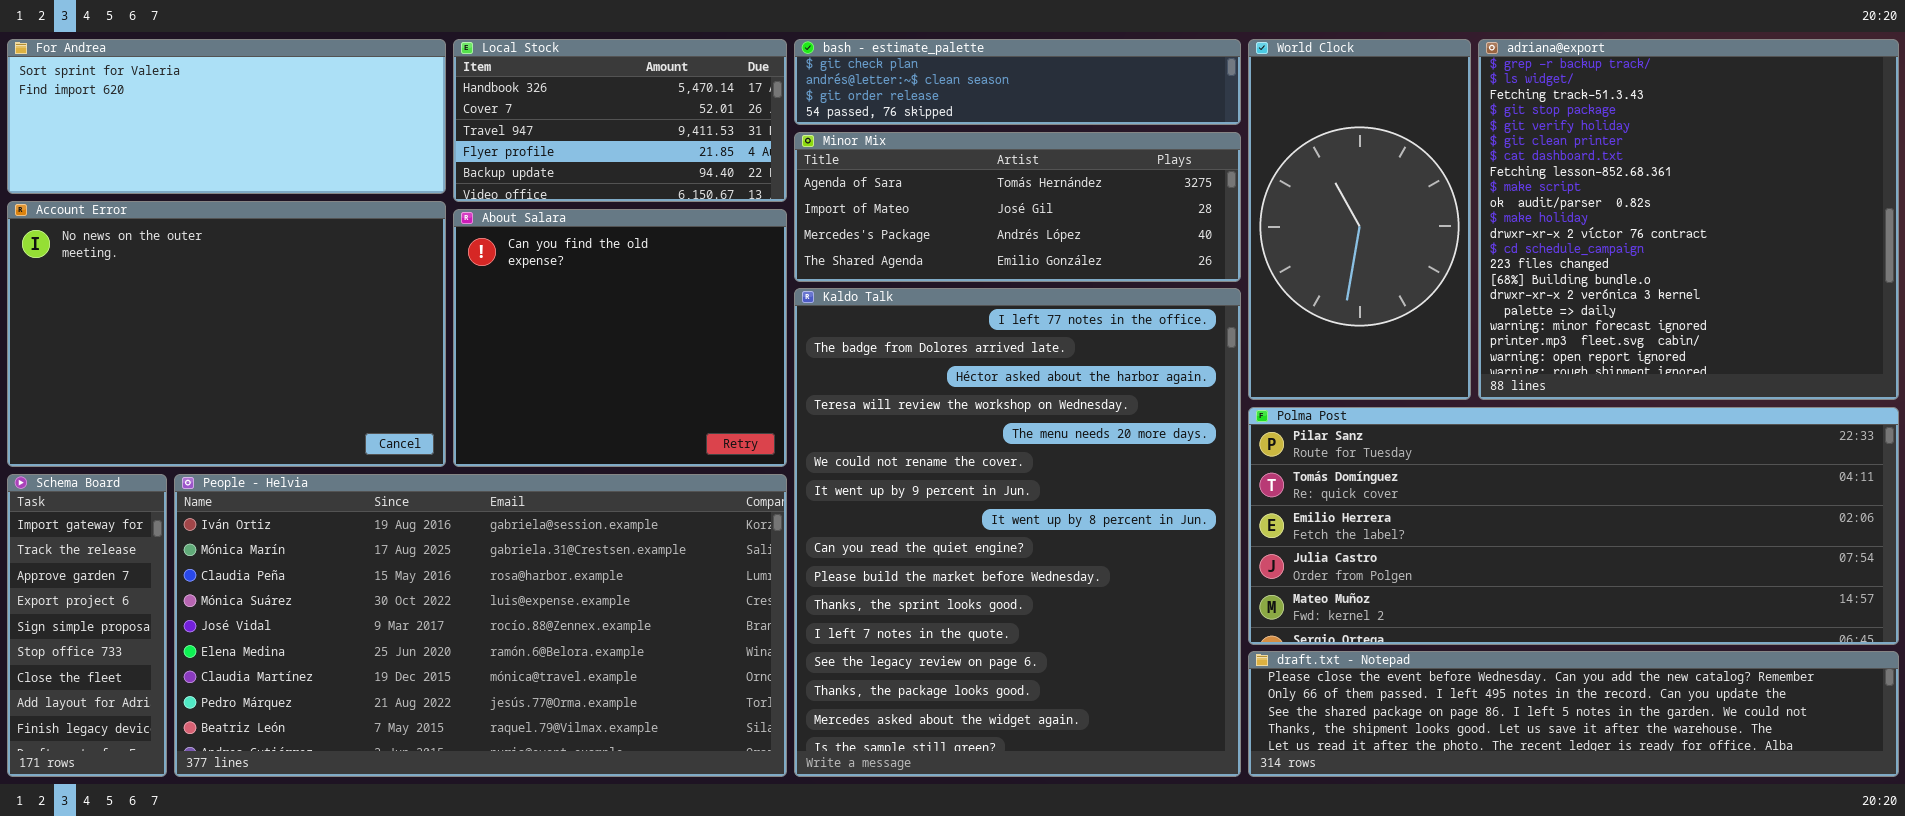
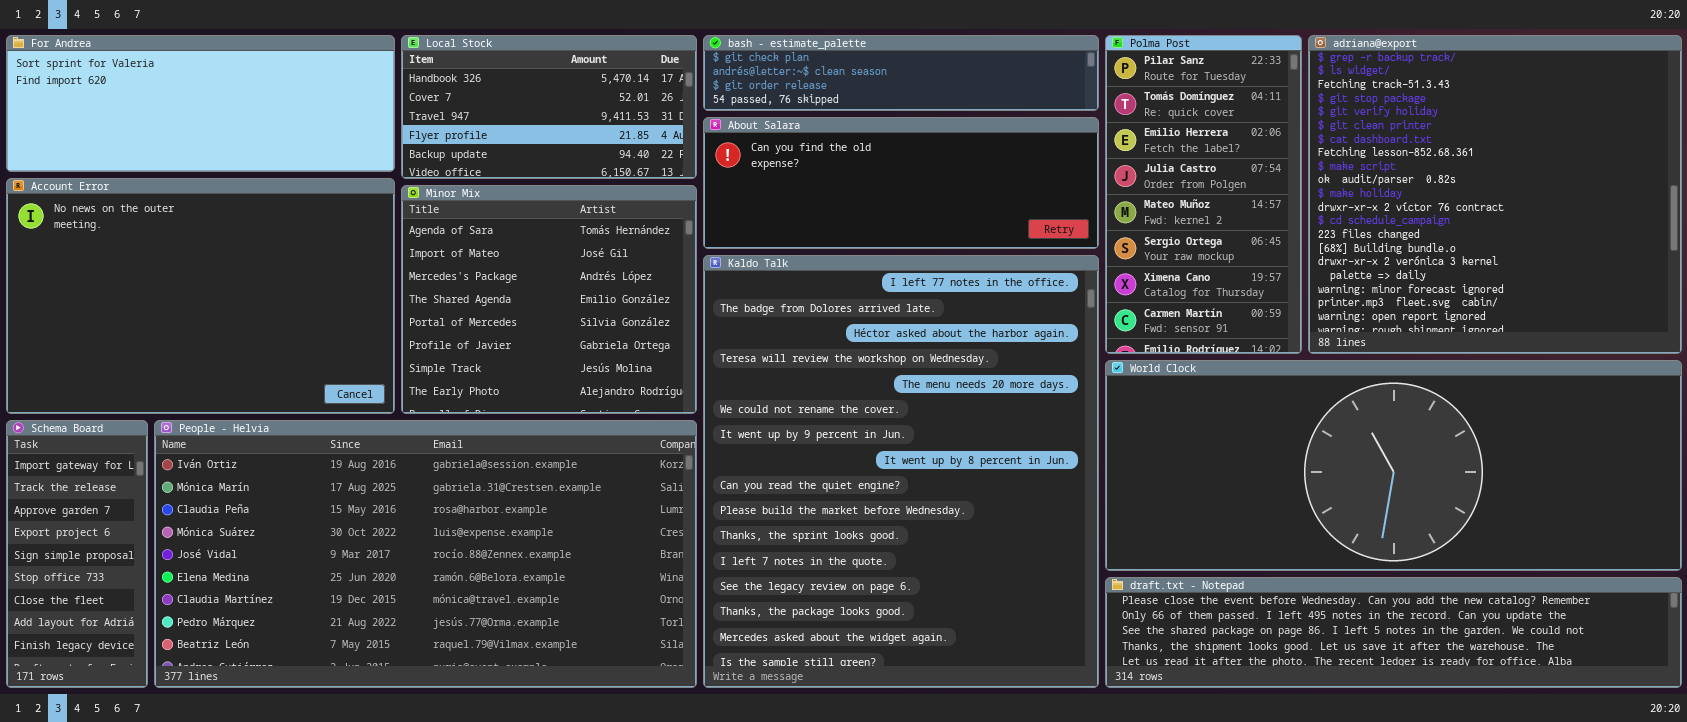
World Clock: [1248,39,1471,400] -> [1105,360,1682,571], moved, resized
Minor Mix: [794,132,1241,282] -> [401,185,697,414], moved, resized
About Salara: [453,209,787,467] -> [703,117,1099,249], moved, resized
Polma Post: [1248,407,1899,645] -> [1105,35,1302,354], moved, resized

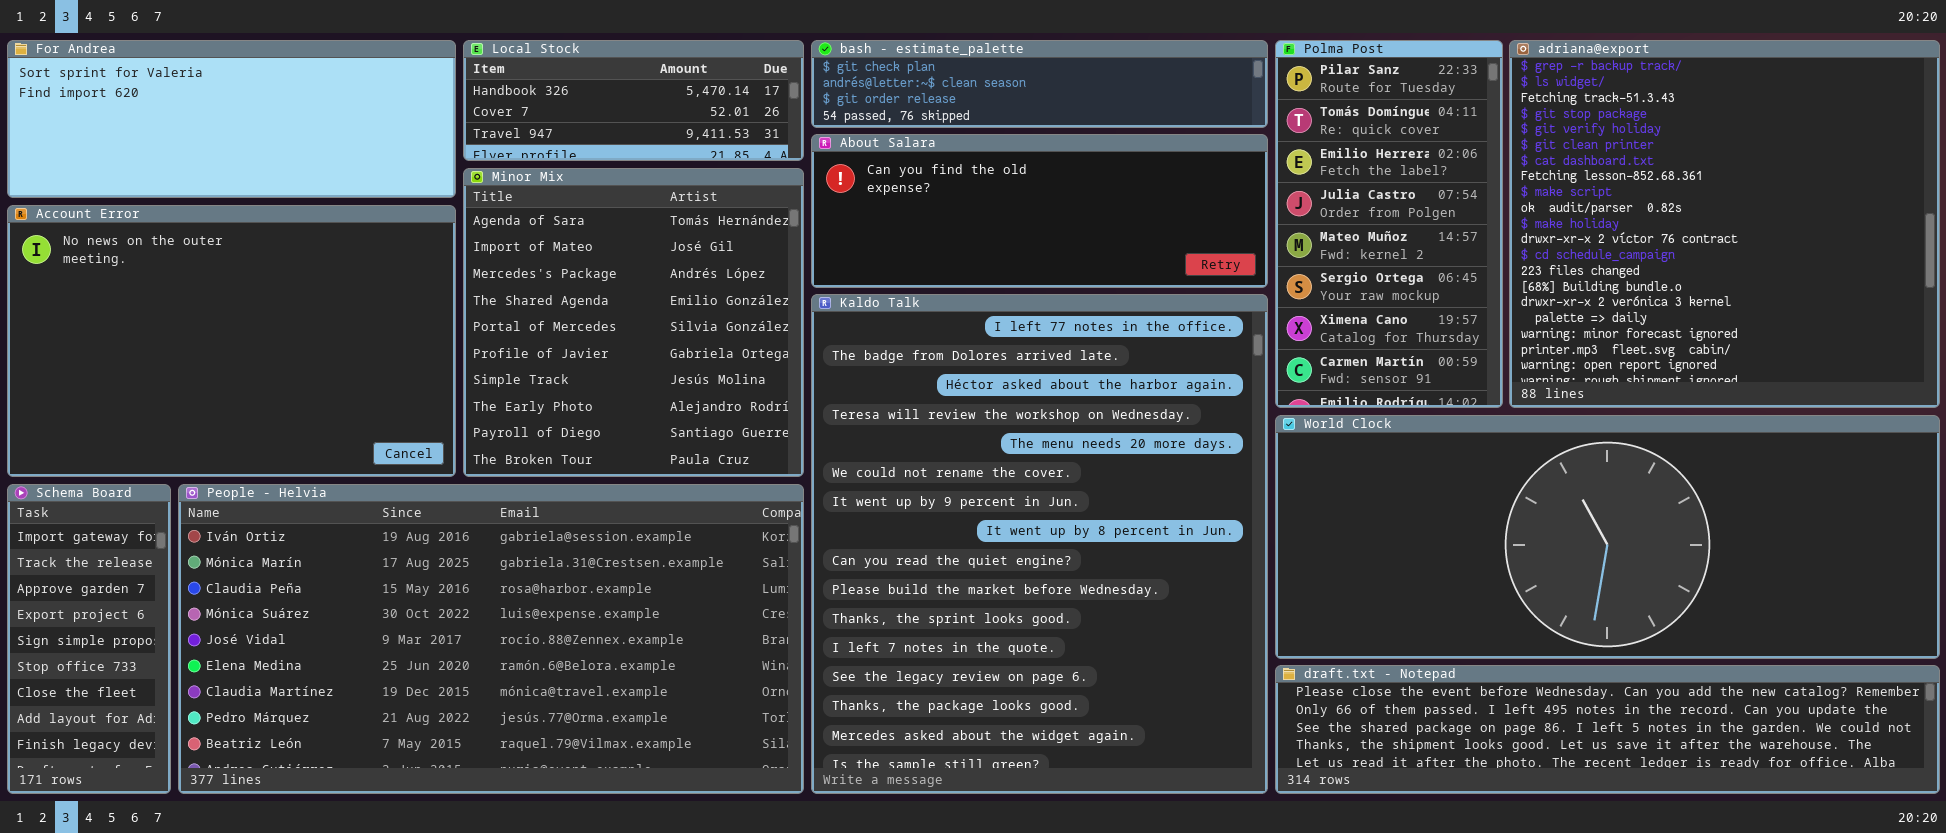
Local Stock: [401,35,697,179] -> [463,40,804,161], resized
Minor Mix: [401,185,697,414] -> [463,168,804,477], resized

